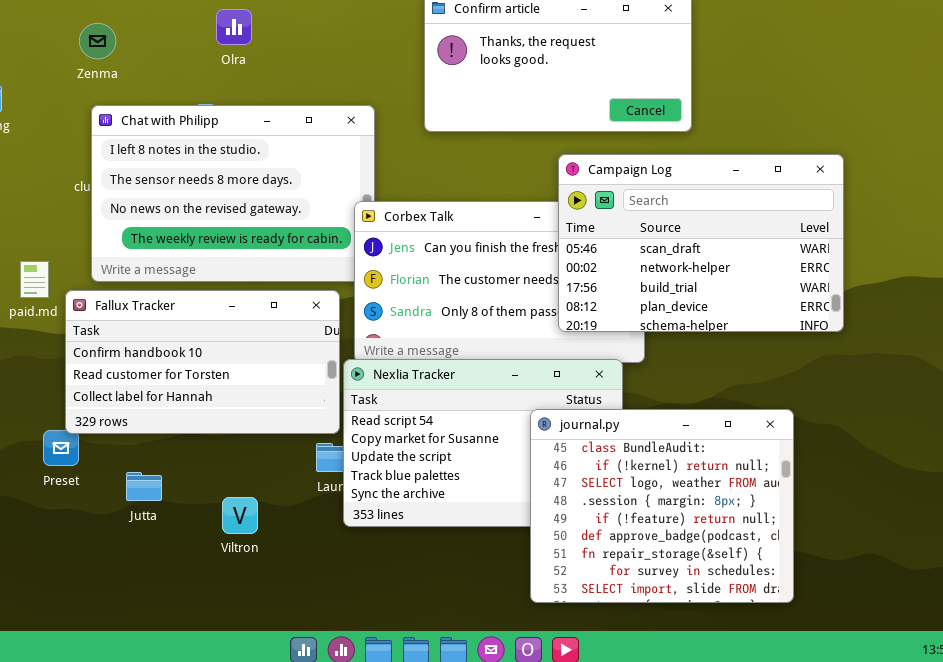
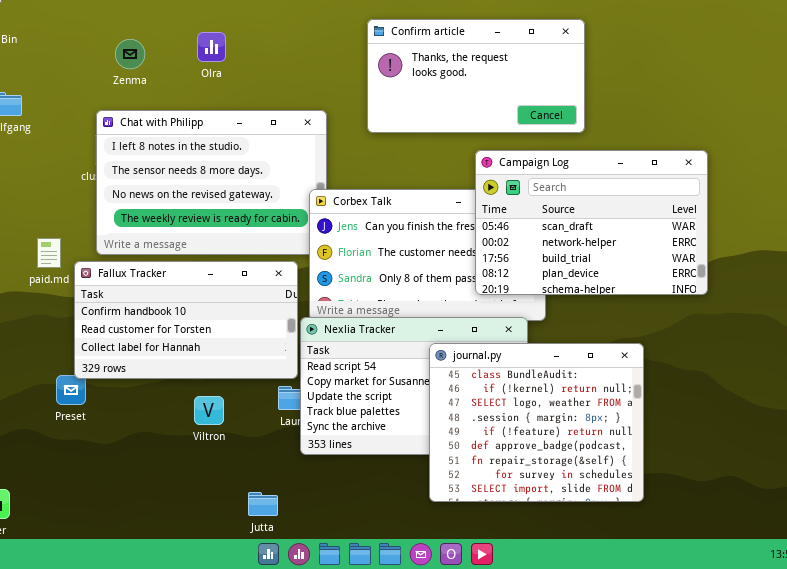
Zenma: [79,23,116,59] -> [115,39,145,69], moved
journal.py: [530,409,794,603] -> [429,343,644,502], moved
Jutta: [126,472,162,501] -> [248,492,278,516], moved
Viltron: [222,497,258,534] -> [194,396,224,425], moved

